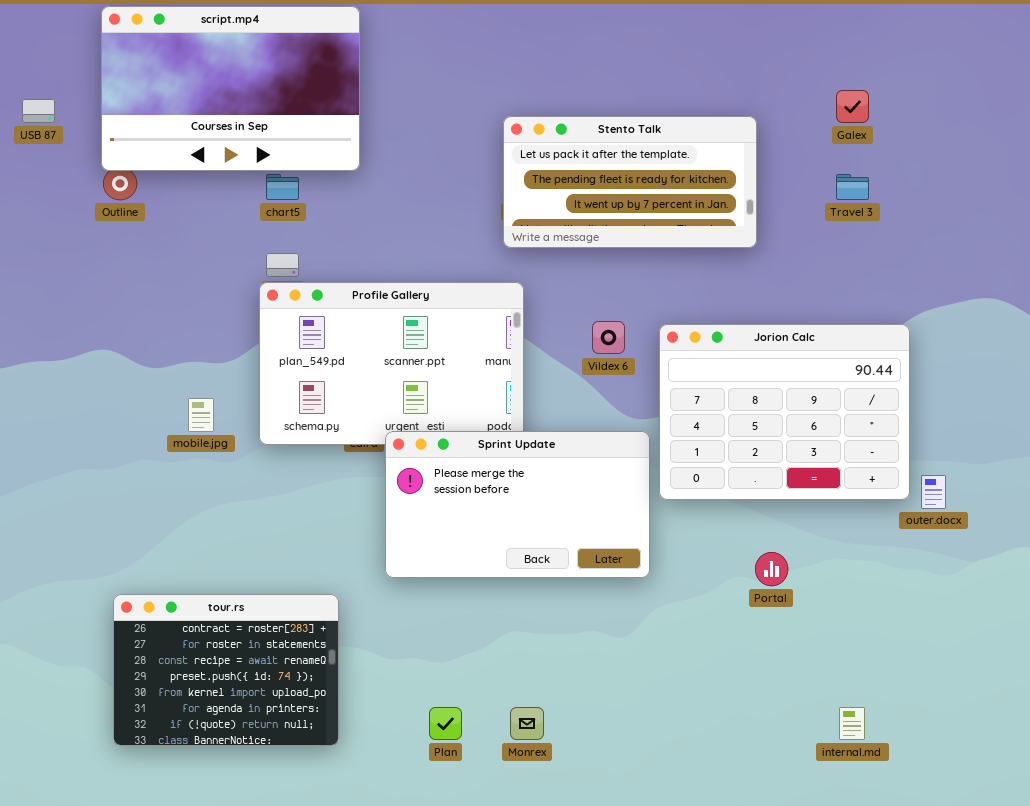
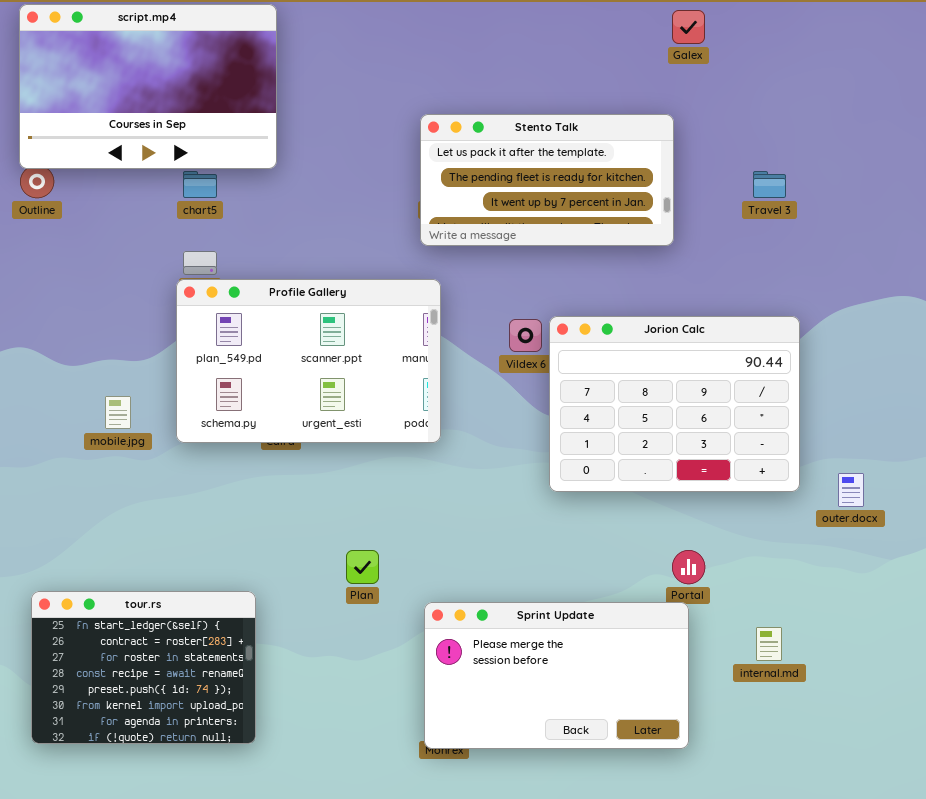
Galex: [836,90,869,123] -> [672,10,705,44], moved
Jorion Calc: [659,324,910,500] -> [549,316,800,492], moved
Sprint Update: [385,431,650,578] -> [424,602,689,749], moved
tour.rs: [113,594,339,746] -> [31,591,256,744], scrolled up 1 row
Plan: [429,707,462,740] -> [346,550,379,584], moved
internal.md: [839,707,865,740] -> [756,627,782,661], moved

